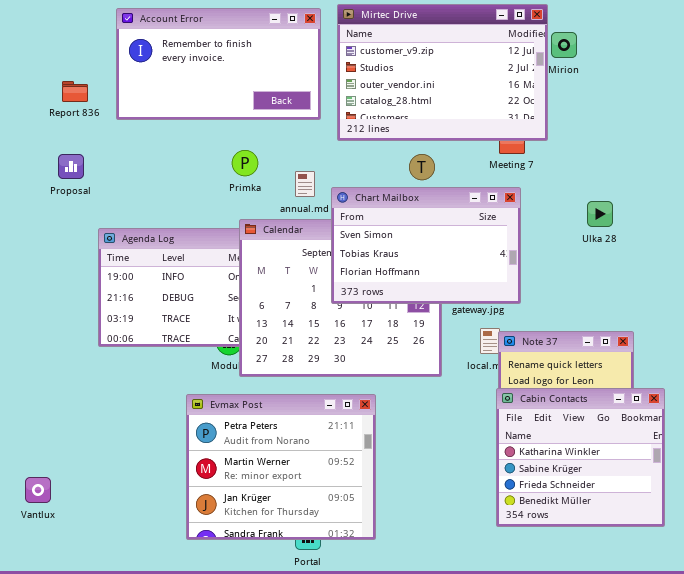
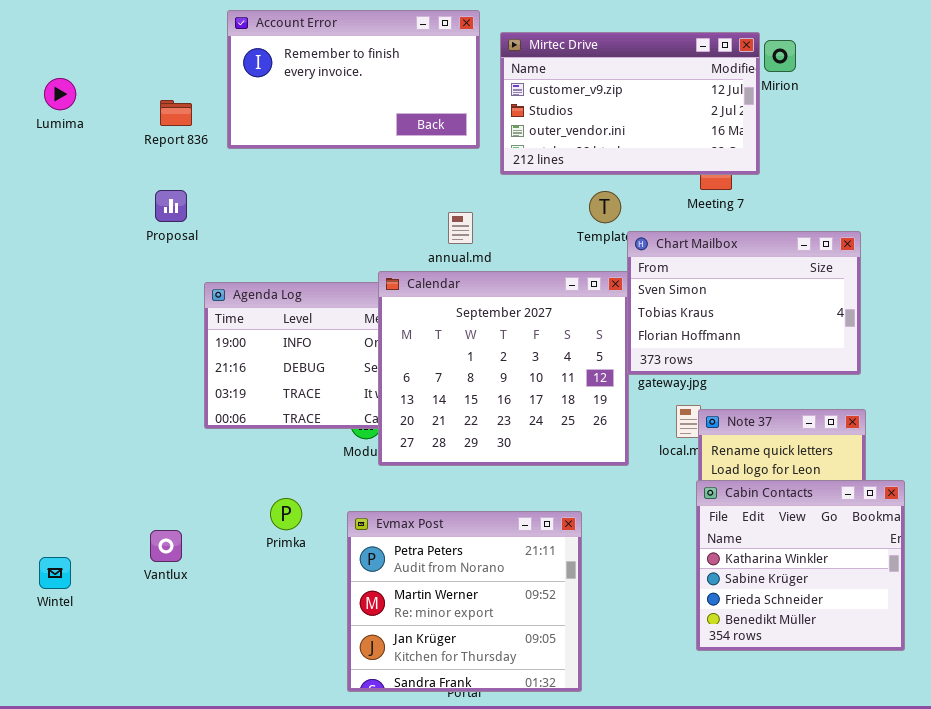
Mirtec Drive: [337,4,548,141] -> [500,32,760,175], resized
Primka: [232,150,258,176] -> [270,498,302,530], moved
Chart Mailbox: [331,187,521,304] -> [627,231,861,375], moved
Evmax Post: [186,394,376,540] -> [347,511,582,692], moved
Vantlux: [25,477,51,503] -> [150,530,182,562], moved

